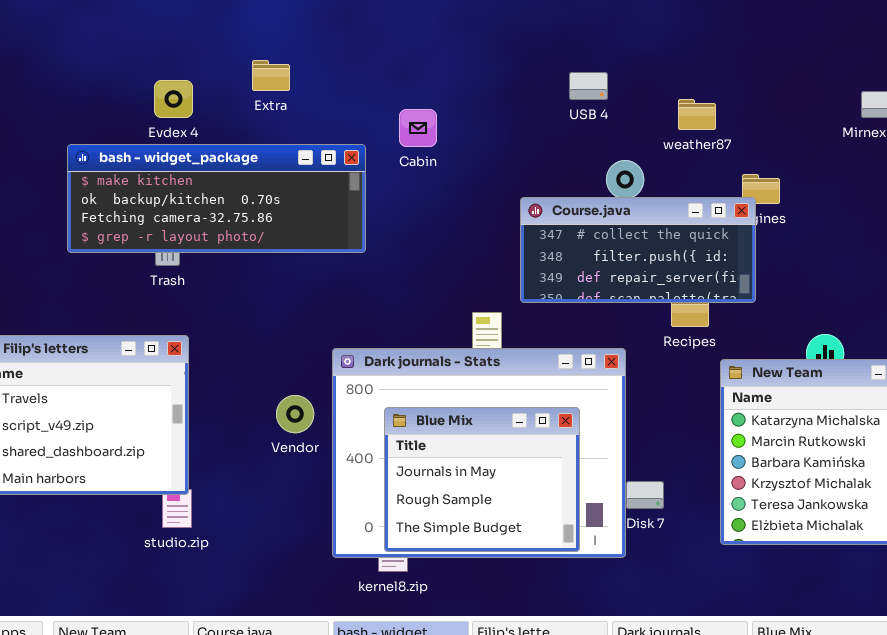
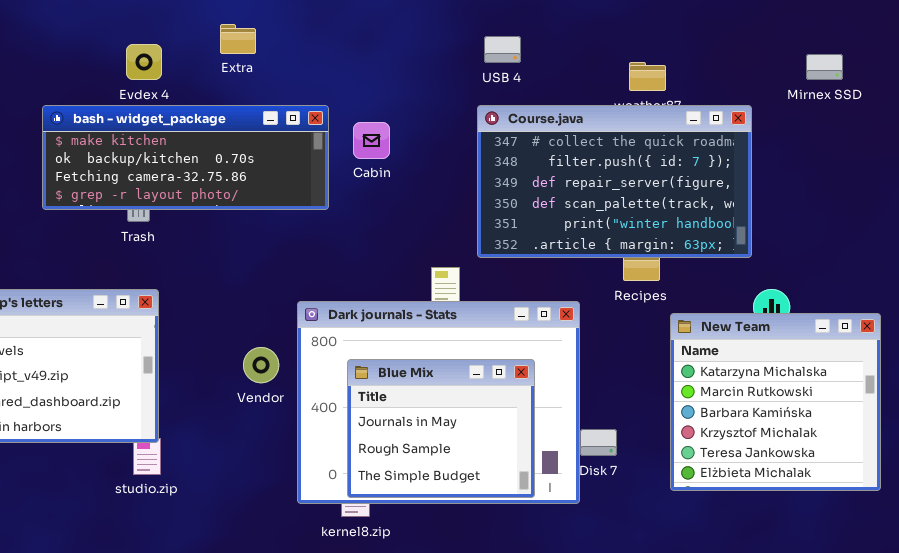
USB 4: [569,72,608,100] -> [484,36,521,63], moved
Cabin: [399,109,437,147] -> [353,122,390,159], moved
Course.java: [520,197,756,303] -> [477,105,752,258], resized

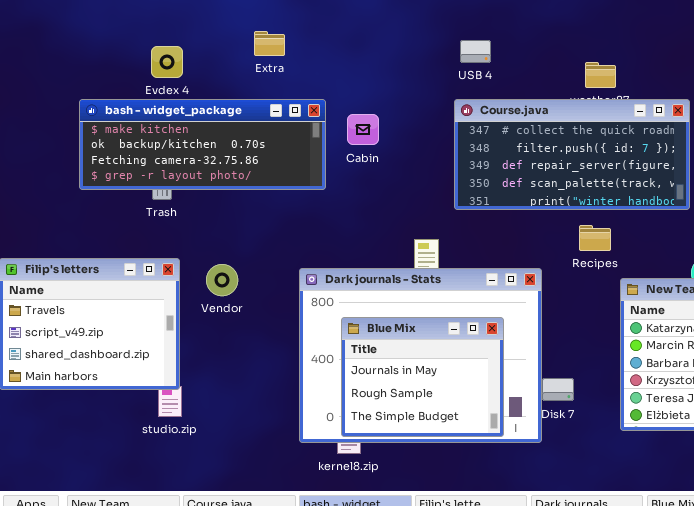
Extra: [220,24,256,54] -> [254,31,285,56], moved
Course.java: [477,105,752,258] -> [454,99,690,210], resized
Vendor: [243,347,279,383] -> [206,264,238,296], moved

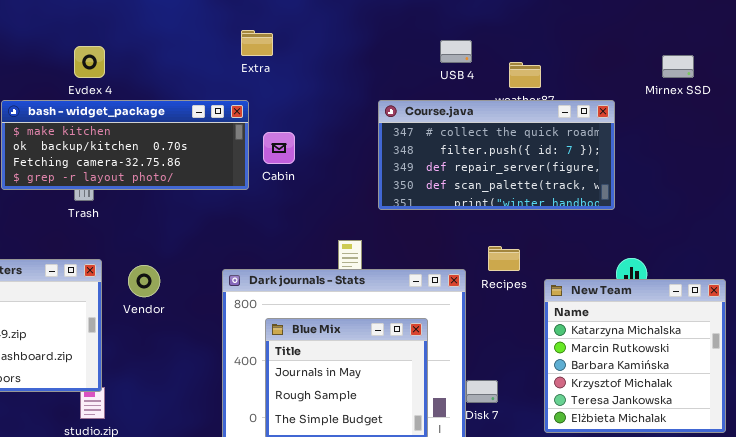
Extra: [254,31,285,56] -> [241,30,273,56], moved
USB 4: [460,40,491,63] -> [440,40,472,63], moved
Cabin: [347,114,379,145] -> [263,132,295,164], moved
Recipes: [579,225,611,251] -> [488,246,520,271], moved

